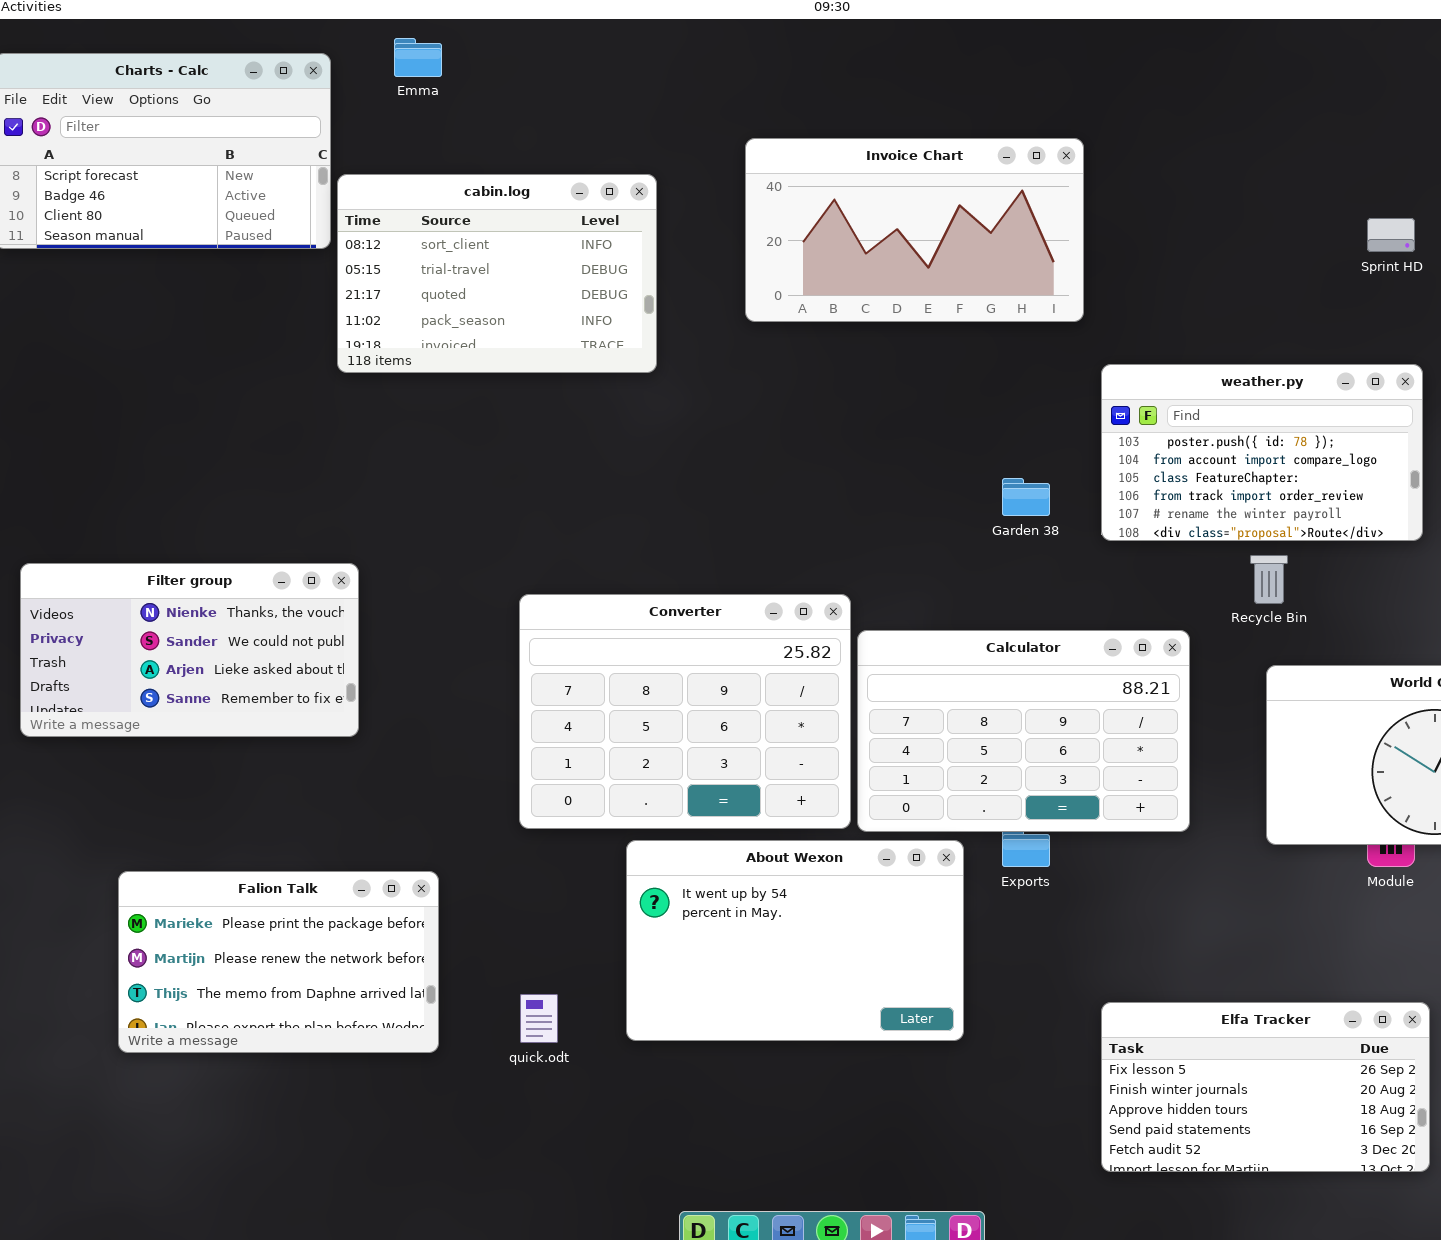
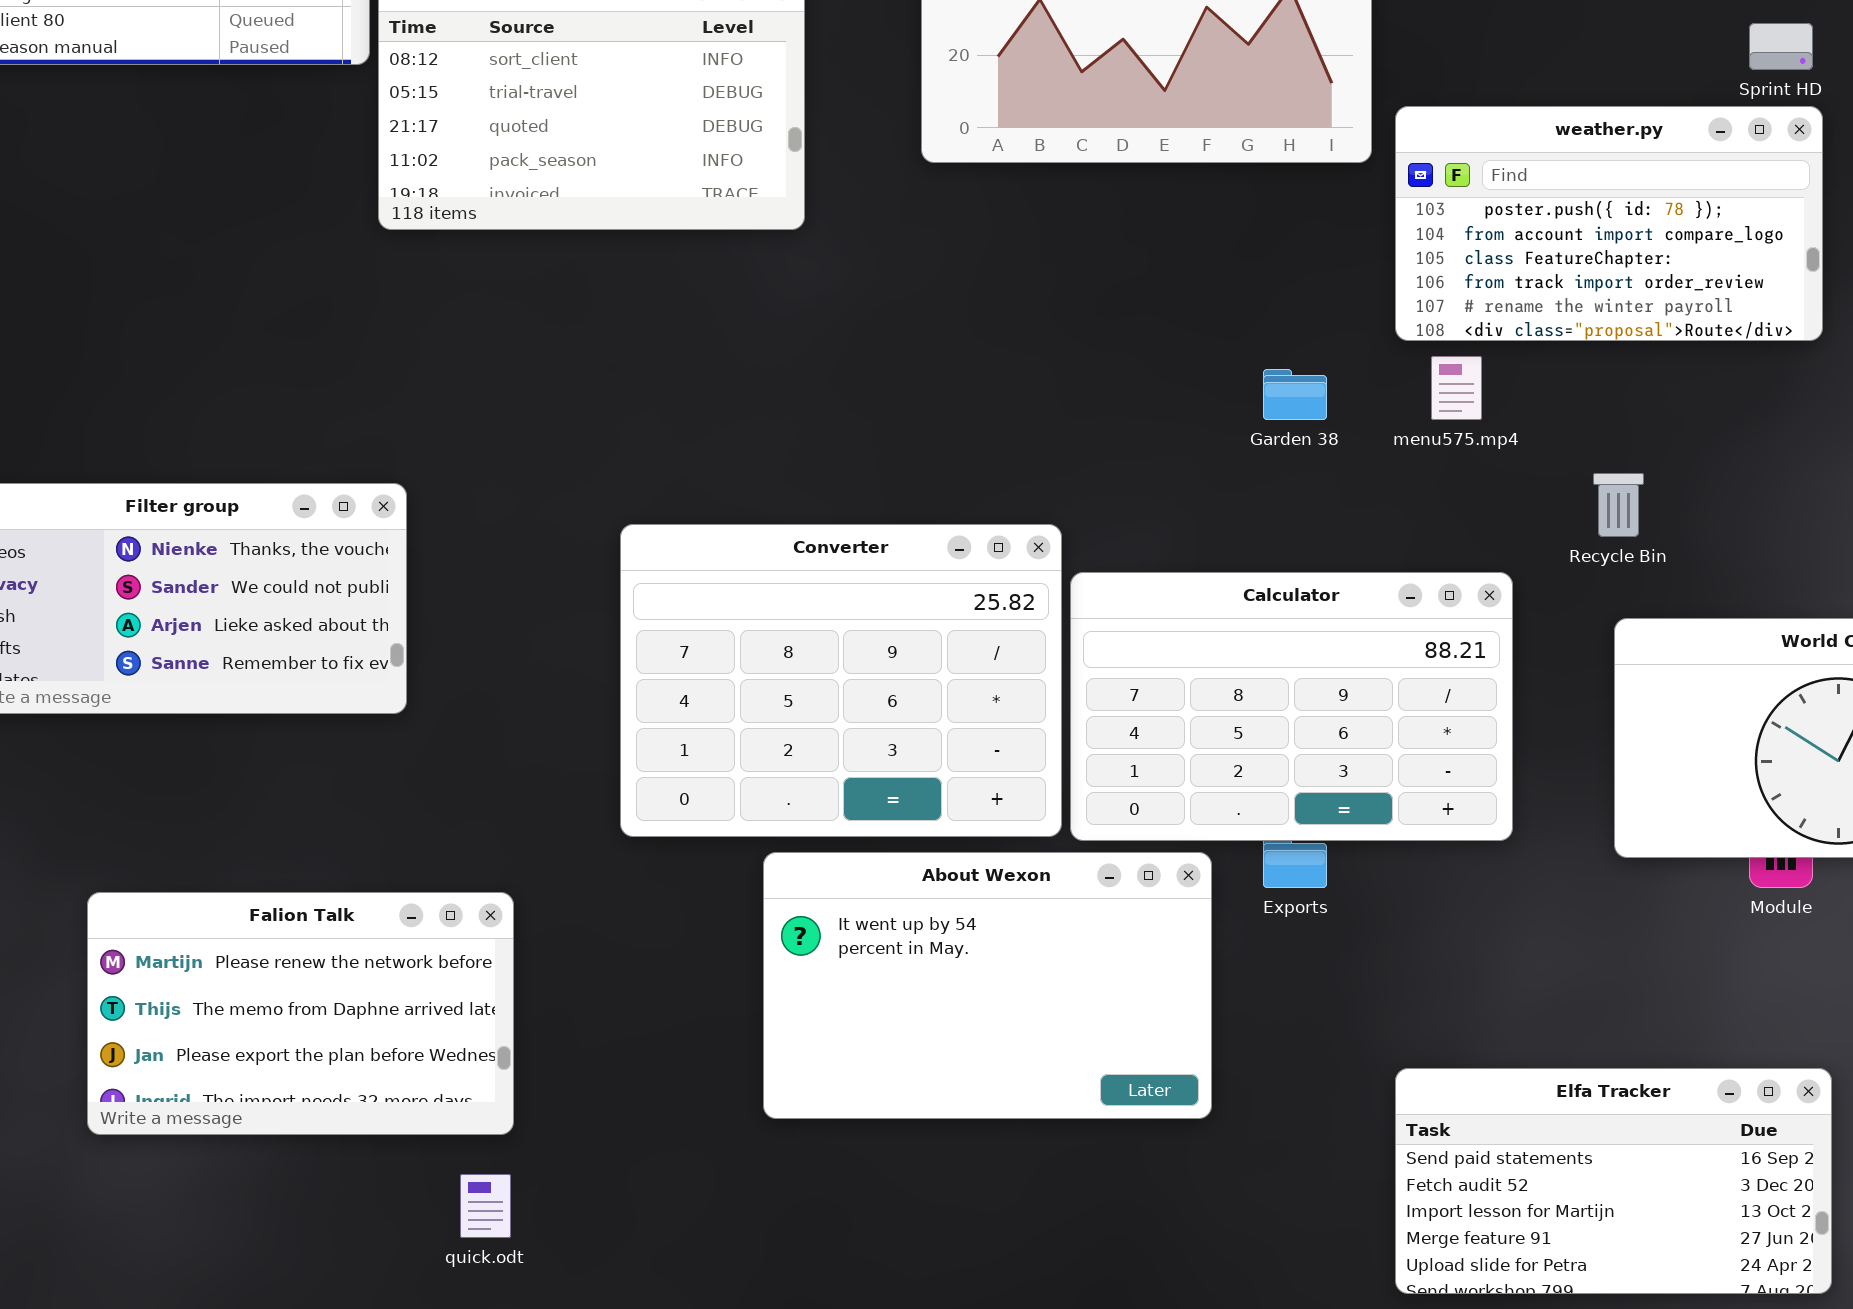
weather.py: [1101,364,1423,541] -> [1395,106,1823,341], moved
Falion Talk: [118,871,439,1053] -> [87,892,514,1135], scrolled down 1 row
quick.odt: [520,994,558,1043] -> [460,1174,511,1238], moved
Elfa Tracker: [1101,1002,1430,1172] -> [1395,1068,1832,1294], scrolled down 3 rows

